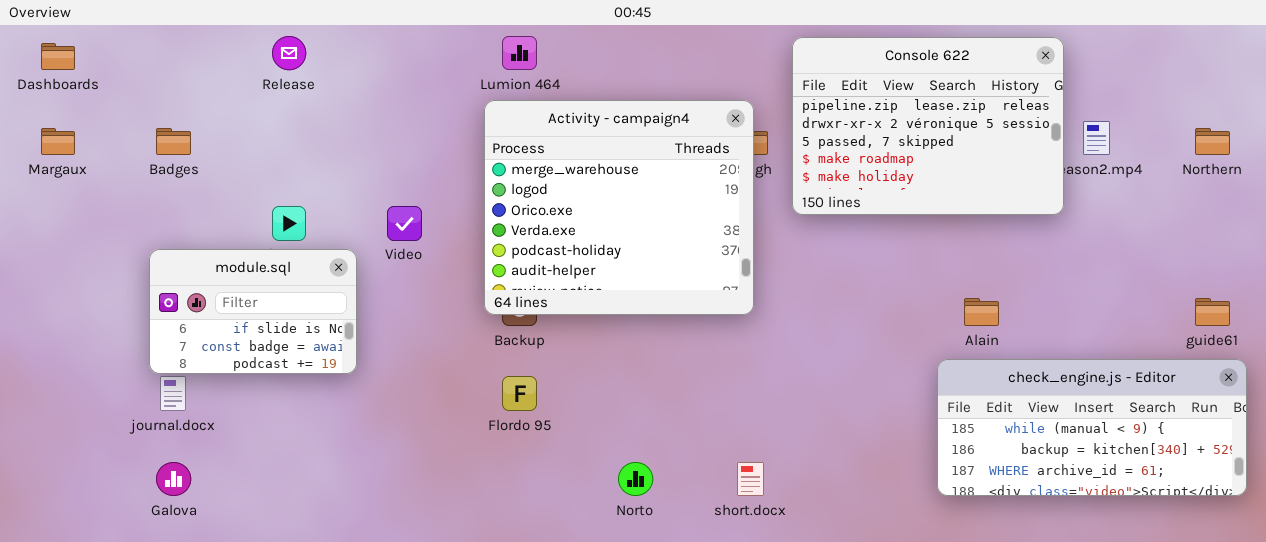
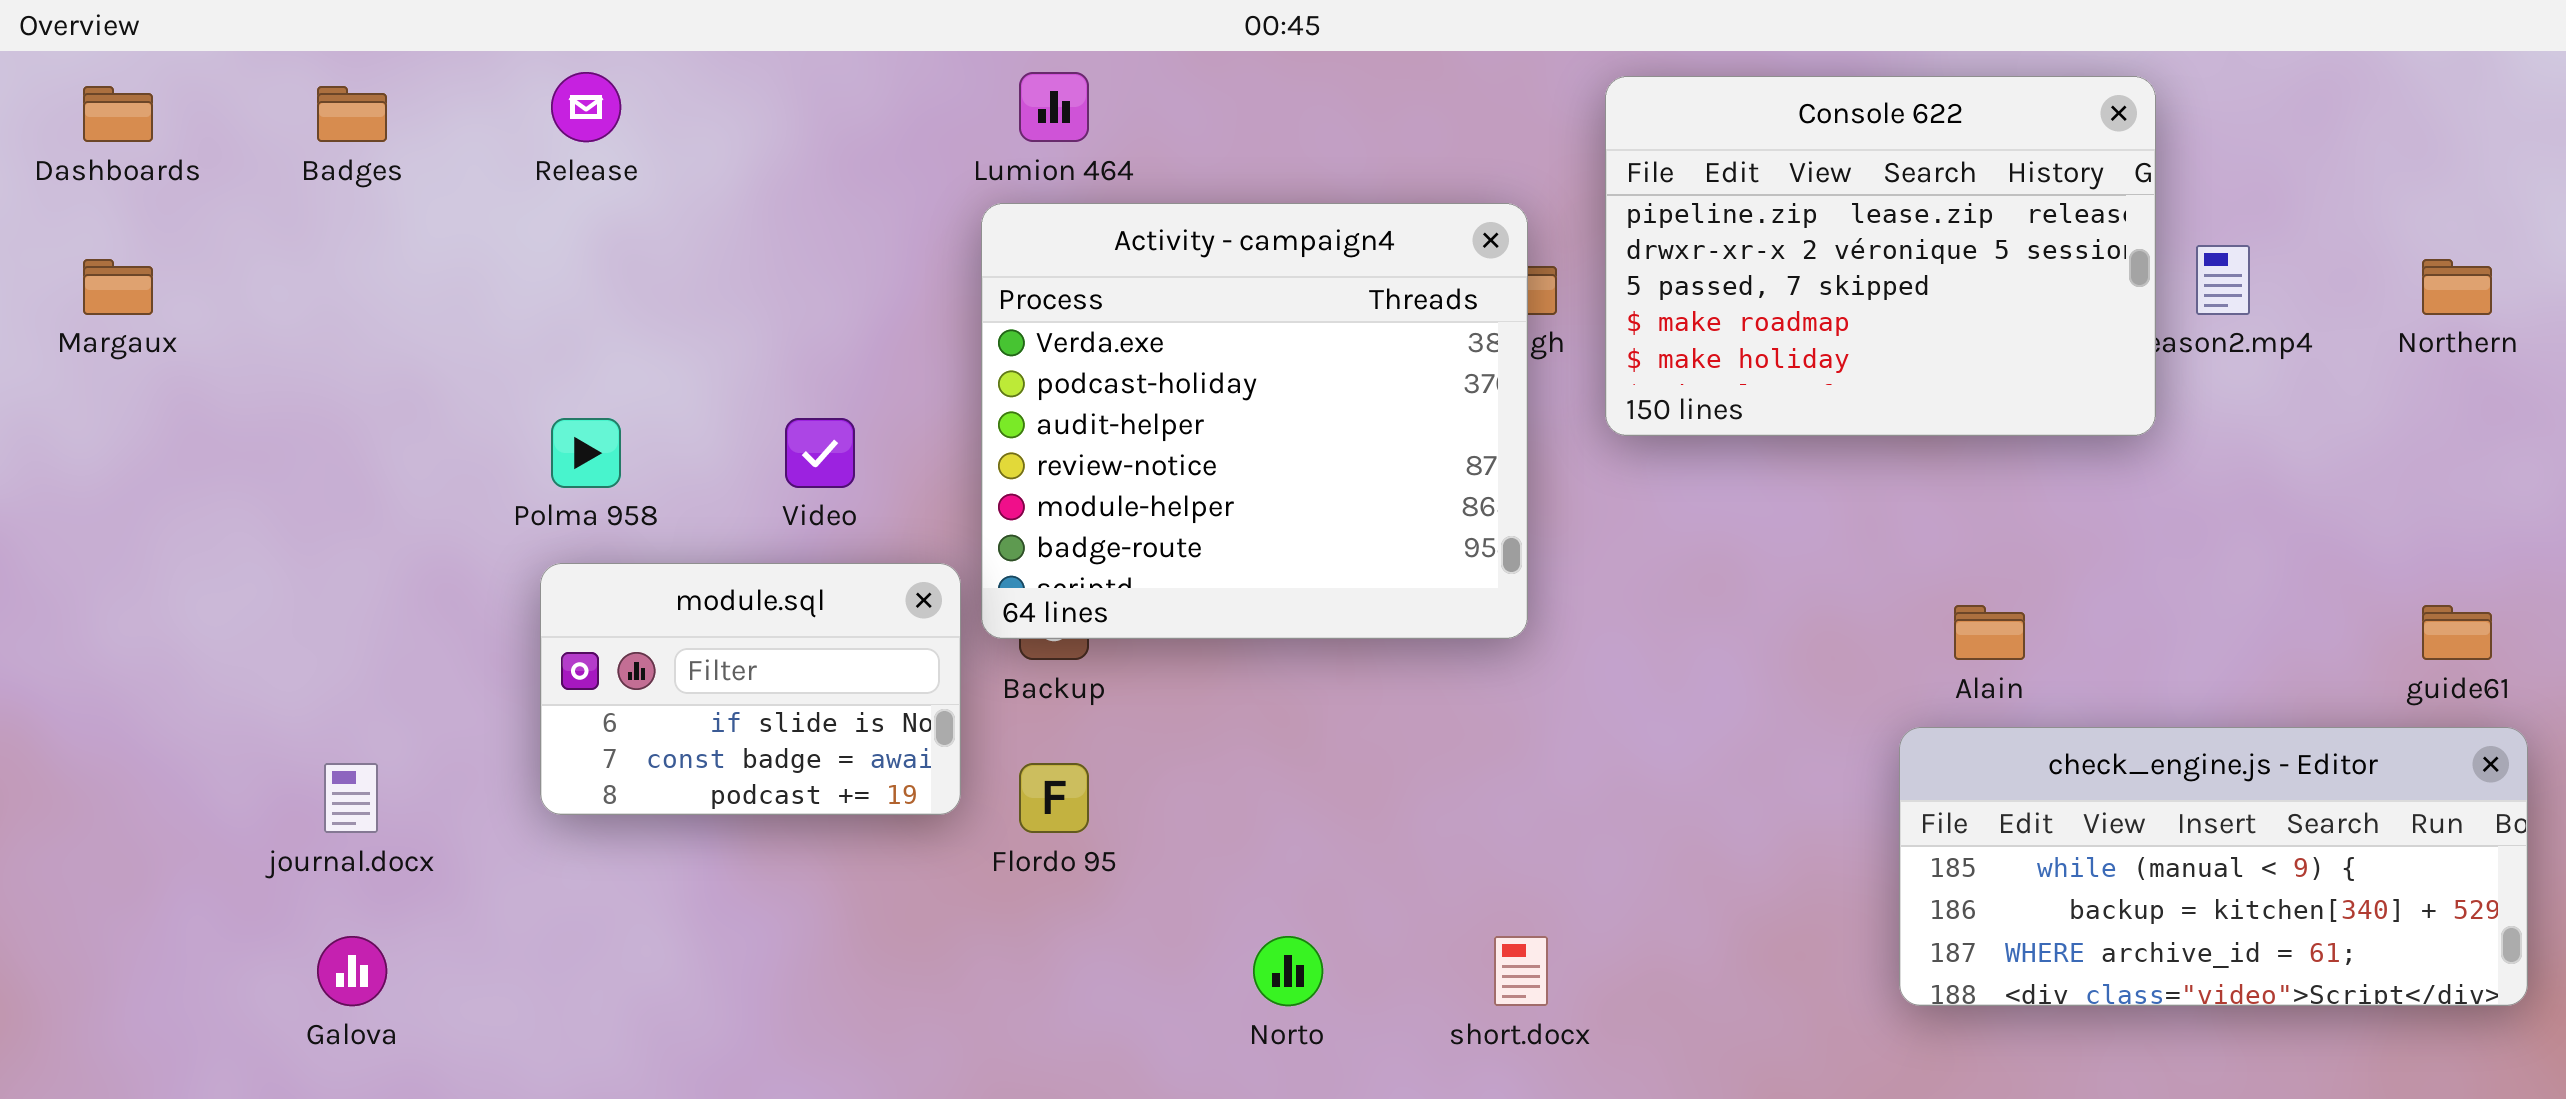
Activity - campaign4: [484,100,754,315] -> [981,203,1528,639], scrolled down 3 rows
Badges: [156,128,191,155] -> [317,86,387,142], moved
module.sql: [149,249,357,374] -> [540,563,961,815], moved

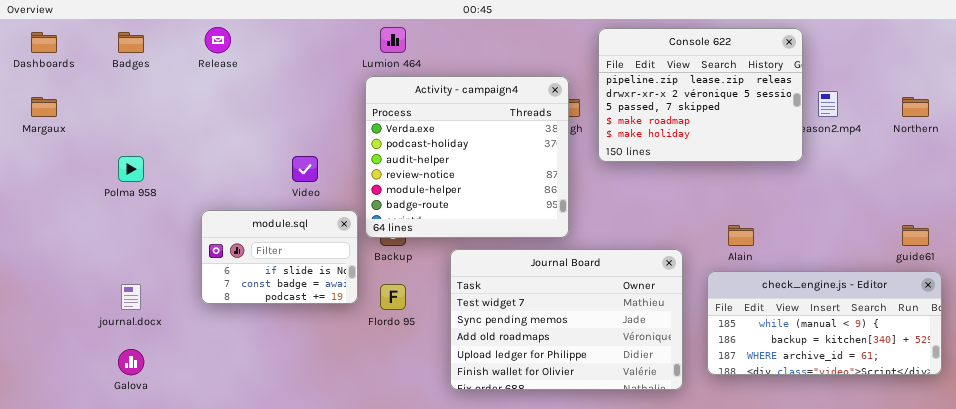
Polma 958: [551,418,621,488] -> [118,156,144,182], moved
Journal Board: none -> [450,249,683,390], opened

